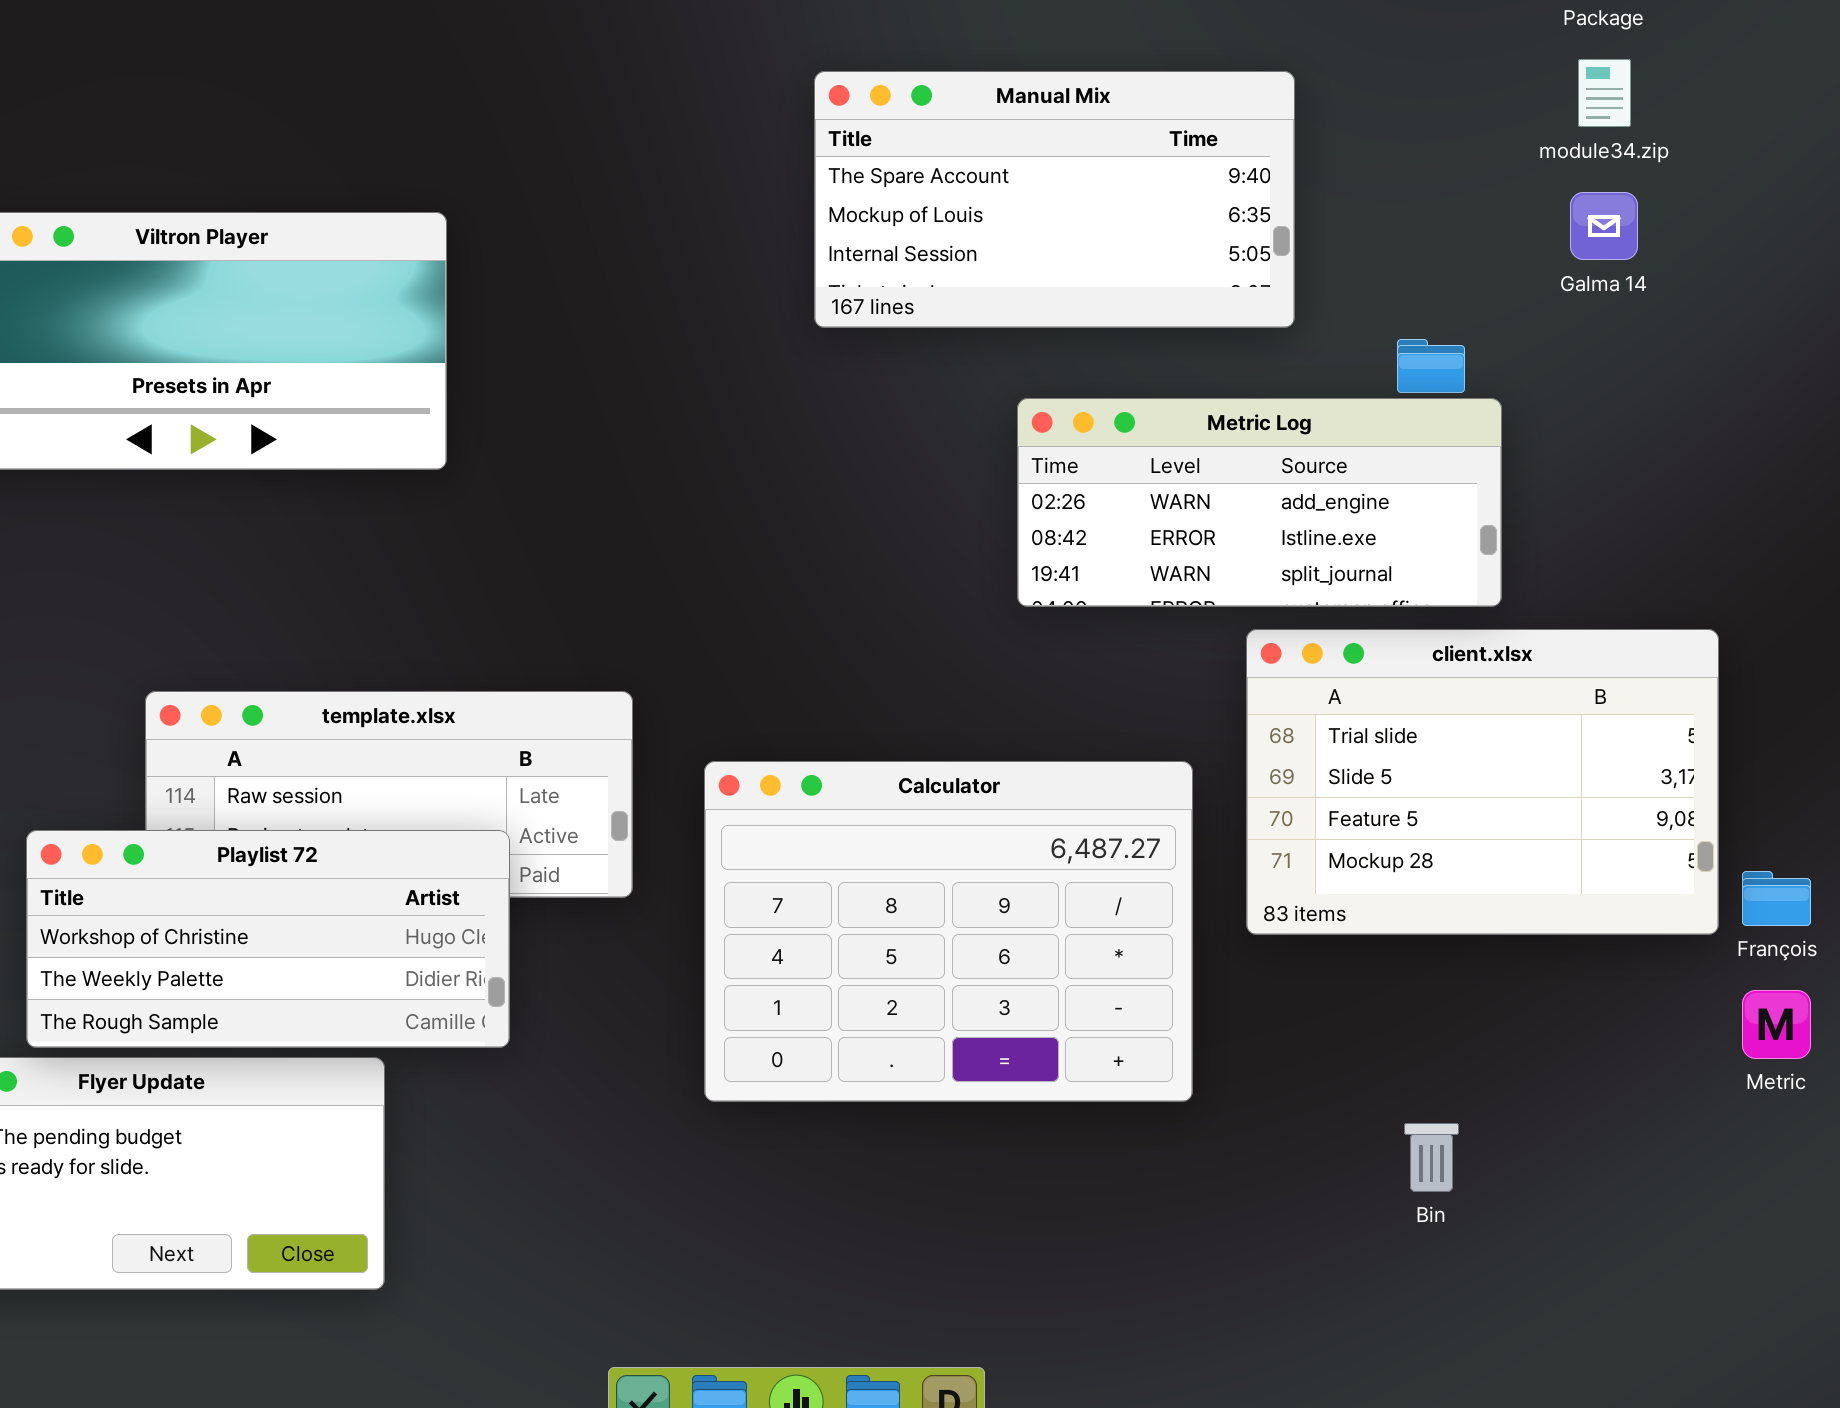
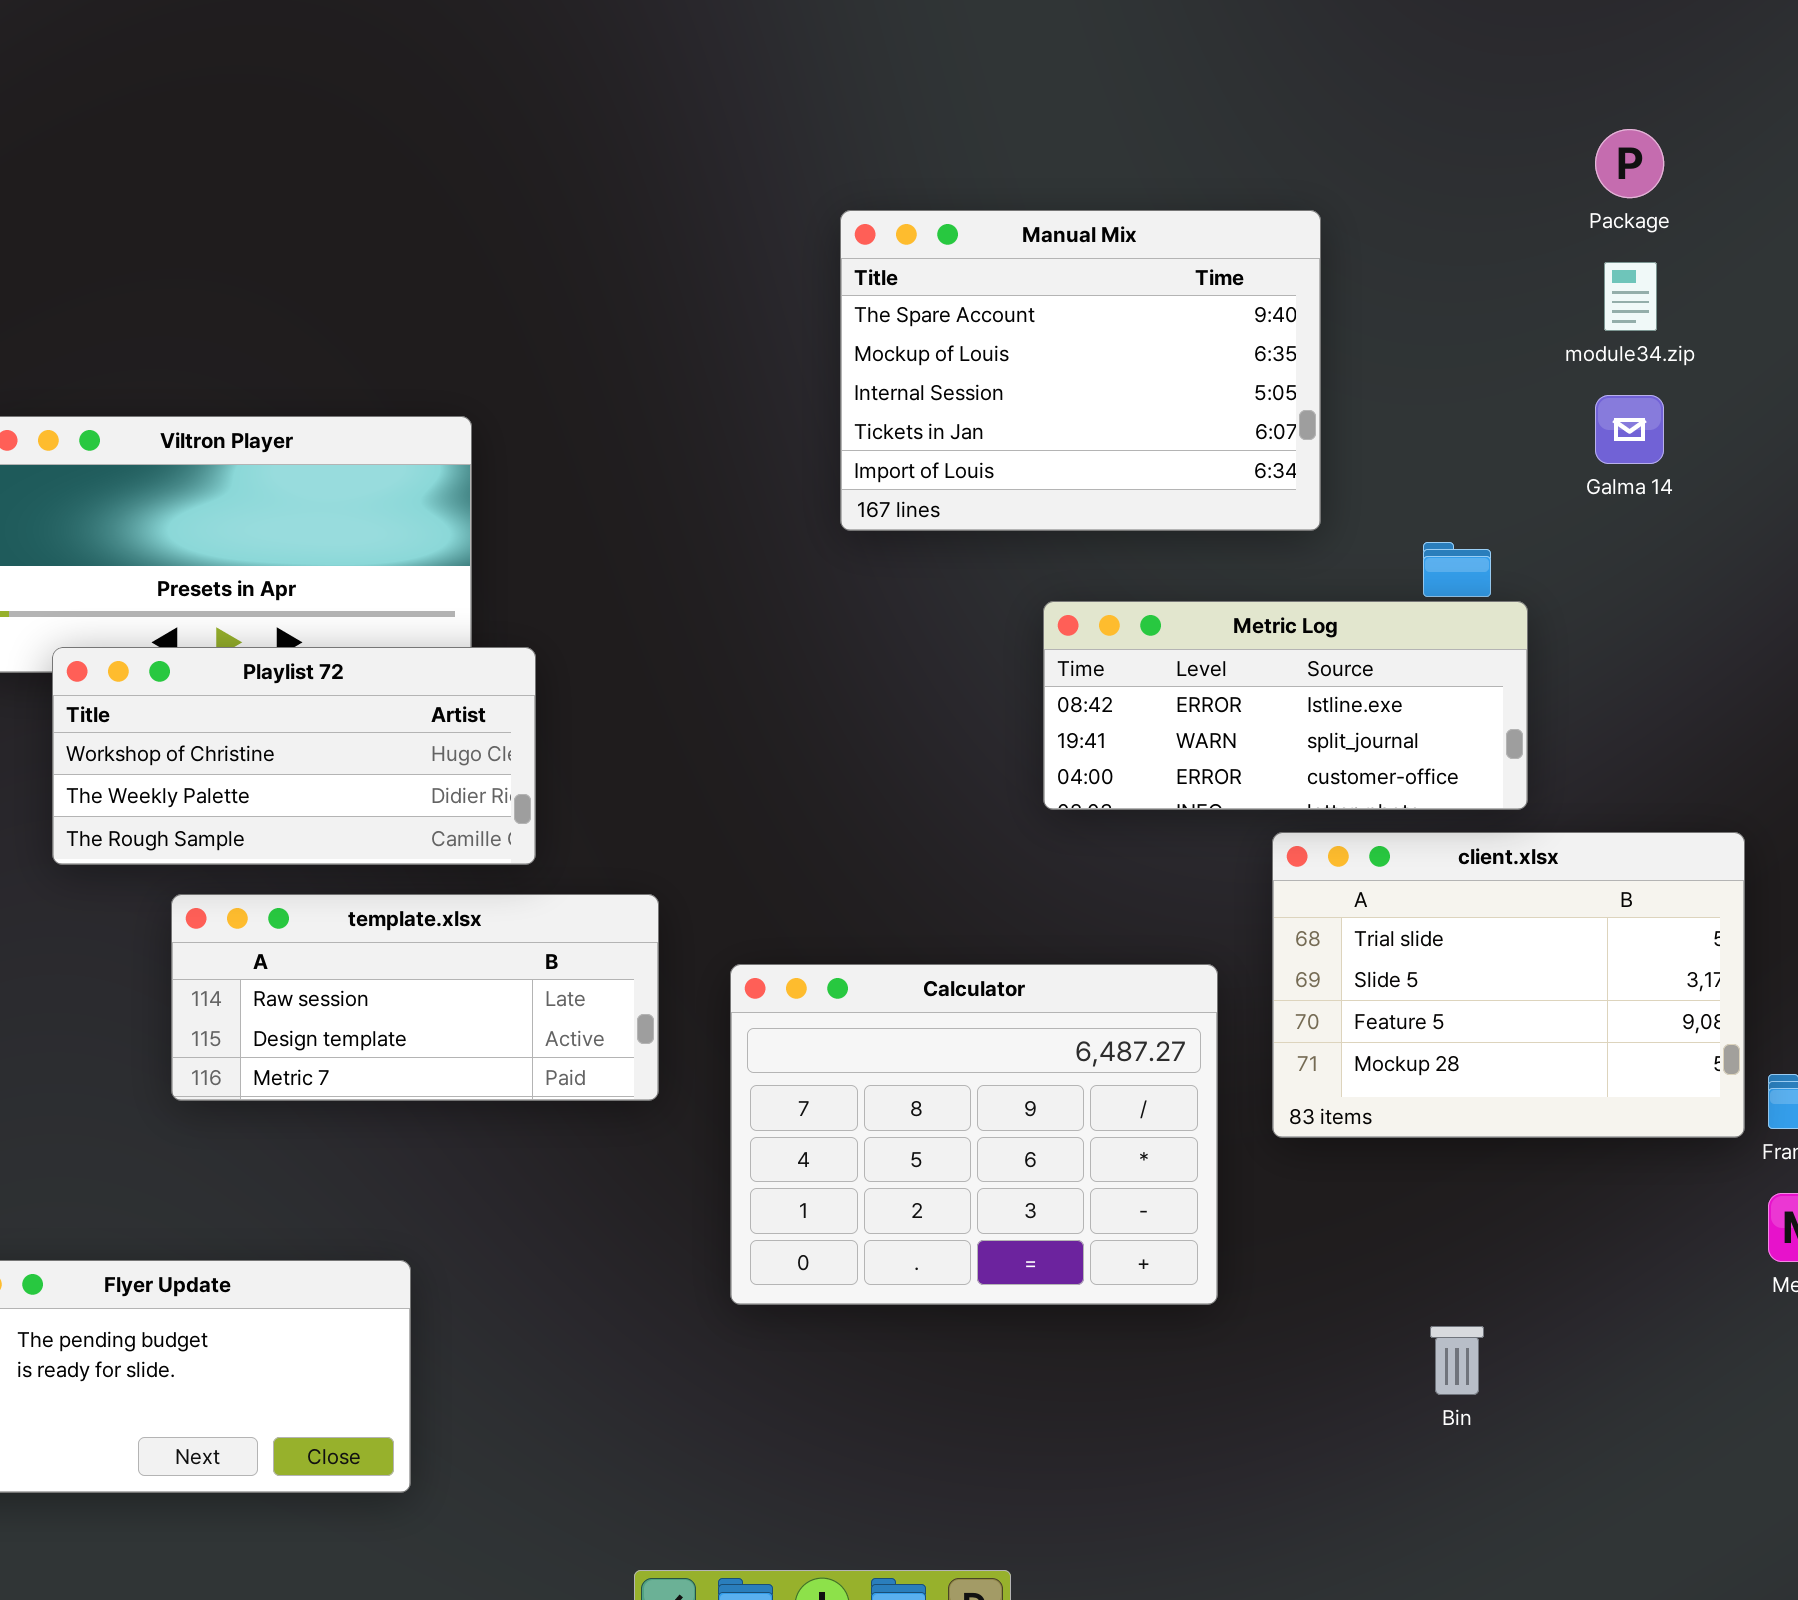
Manual Mix: [814,71,1295,328] -> [840,210,1321,531], resized
Metric Log: [1017,398,1502,607] -> [1043,601,1528,810], scrolled down 1 row
Playlist 72: [26,830,510,1048] -> [52,647,536,865], moved

